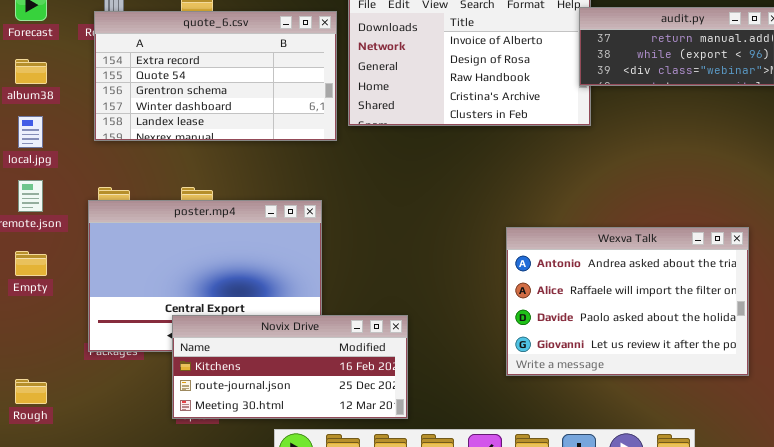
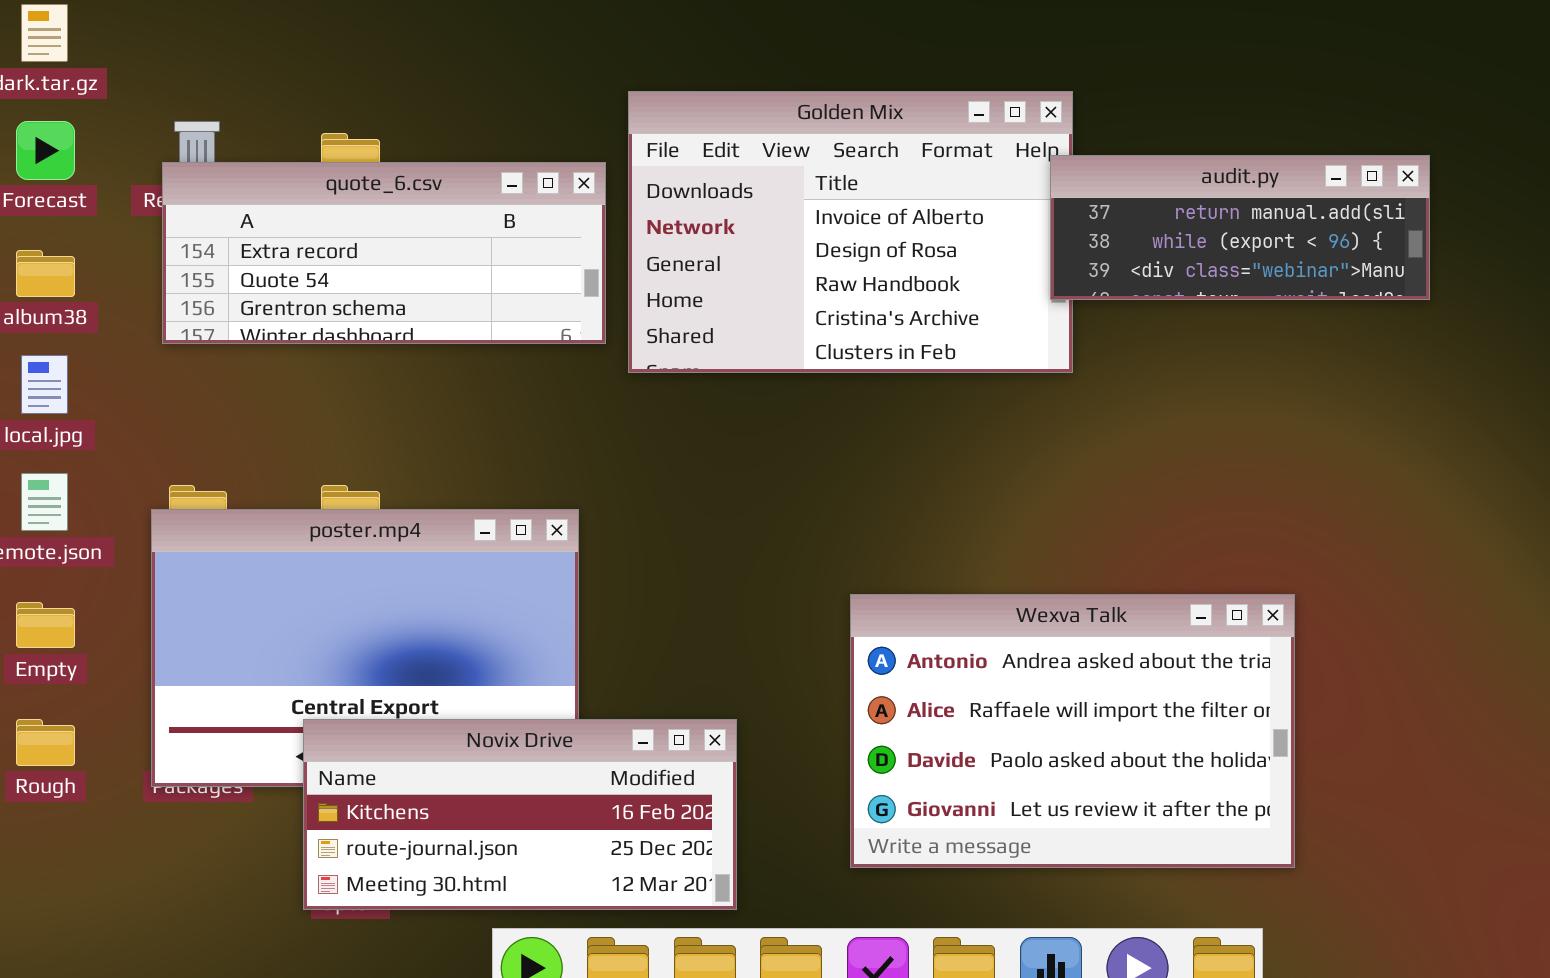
quote_6.csv: [94,11,337,141] -> [162,162,606,344], resized
Wexva Talk: [506,227,749,376] -> [850,594,1295,868], moved
Rough: [15,379,47,404] -> [16,719,75,766], moved

